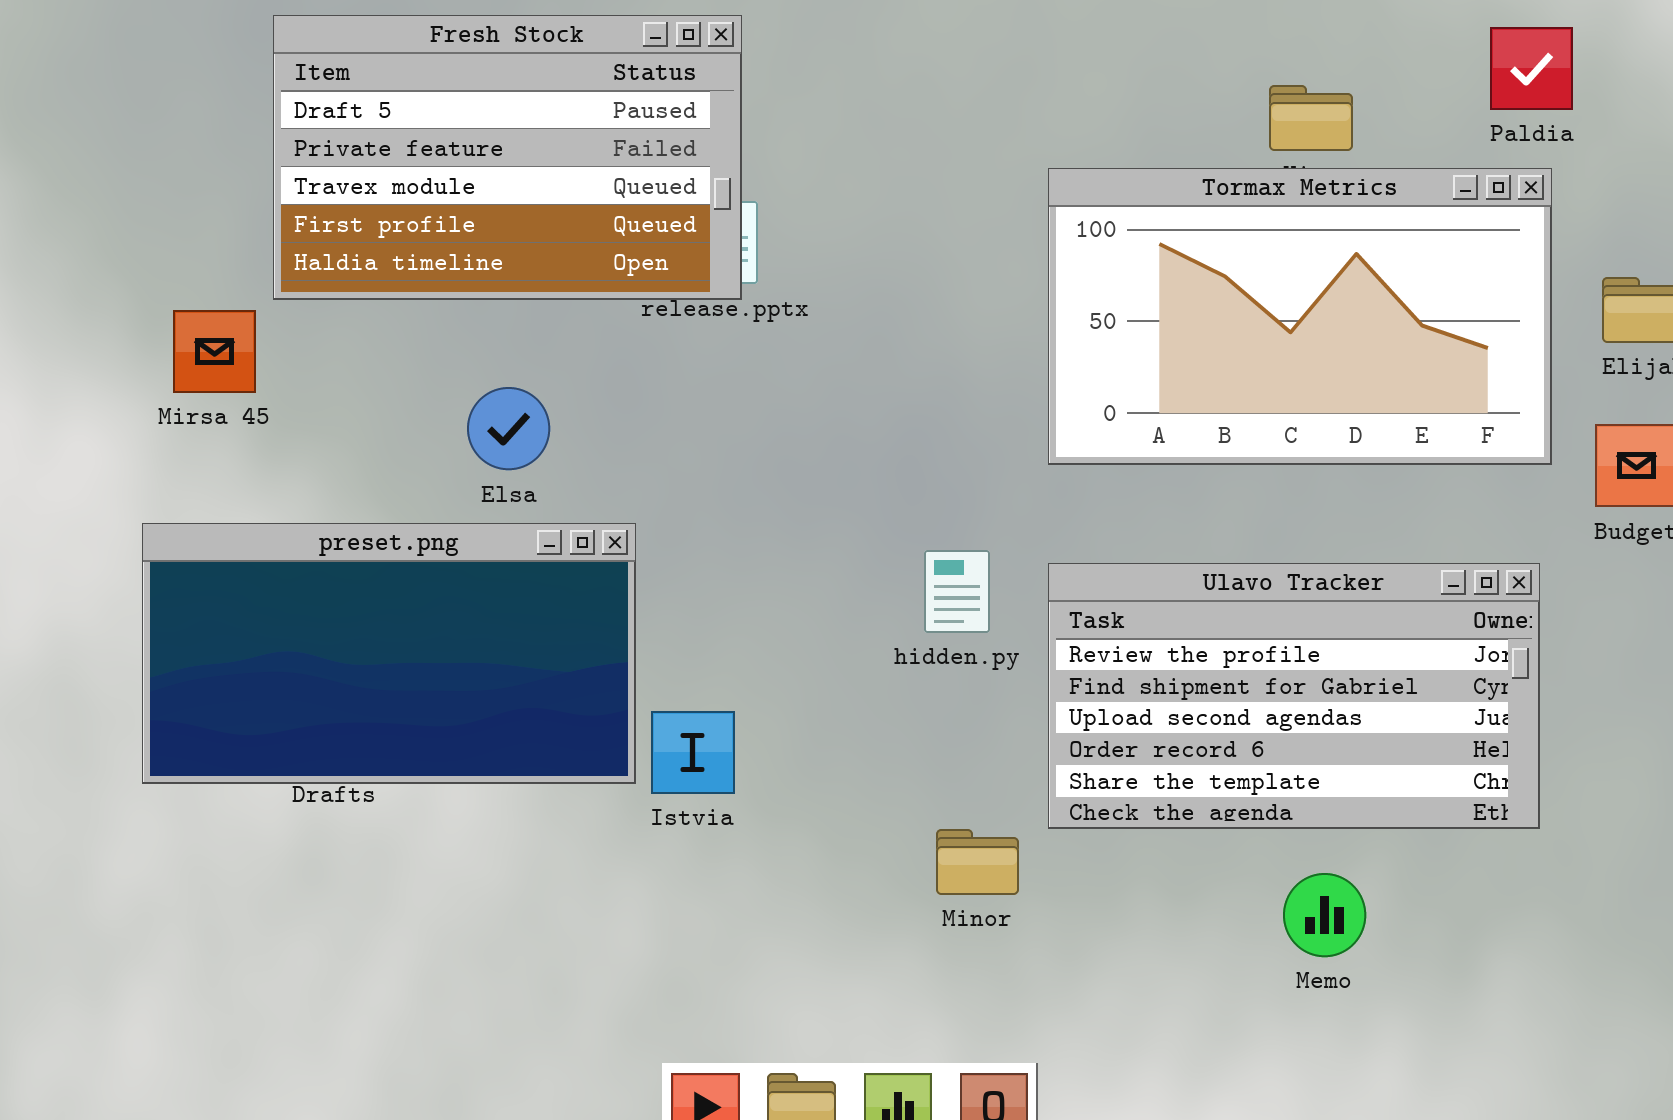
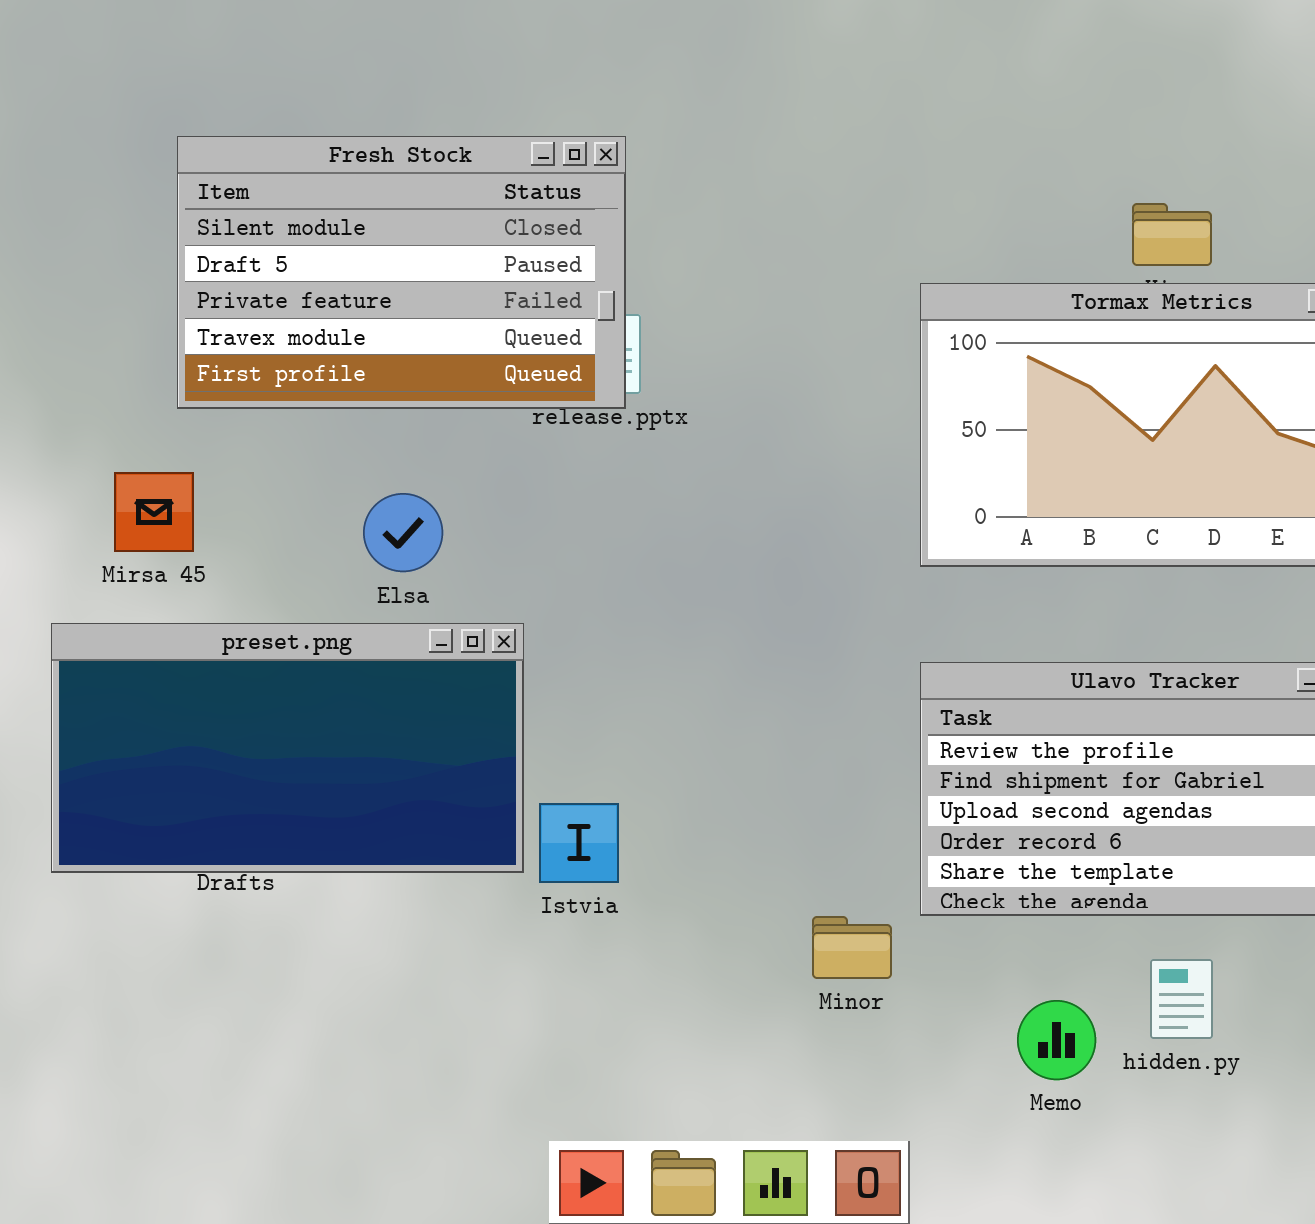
Fresh Stock: [273,15,742,300] -> [177,136,626,409], scrolled up 1 row
Mirsa 45: [173,310,256,393] -> [114,472,194,552], moved
hidden.py: [924,550,990,633] -> [1150,959,1213,1039], moved
Memo: [1283,873,1366,957] -> [1017,1000,1096,1080], moved

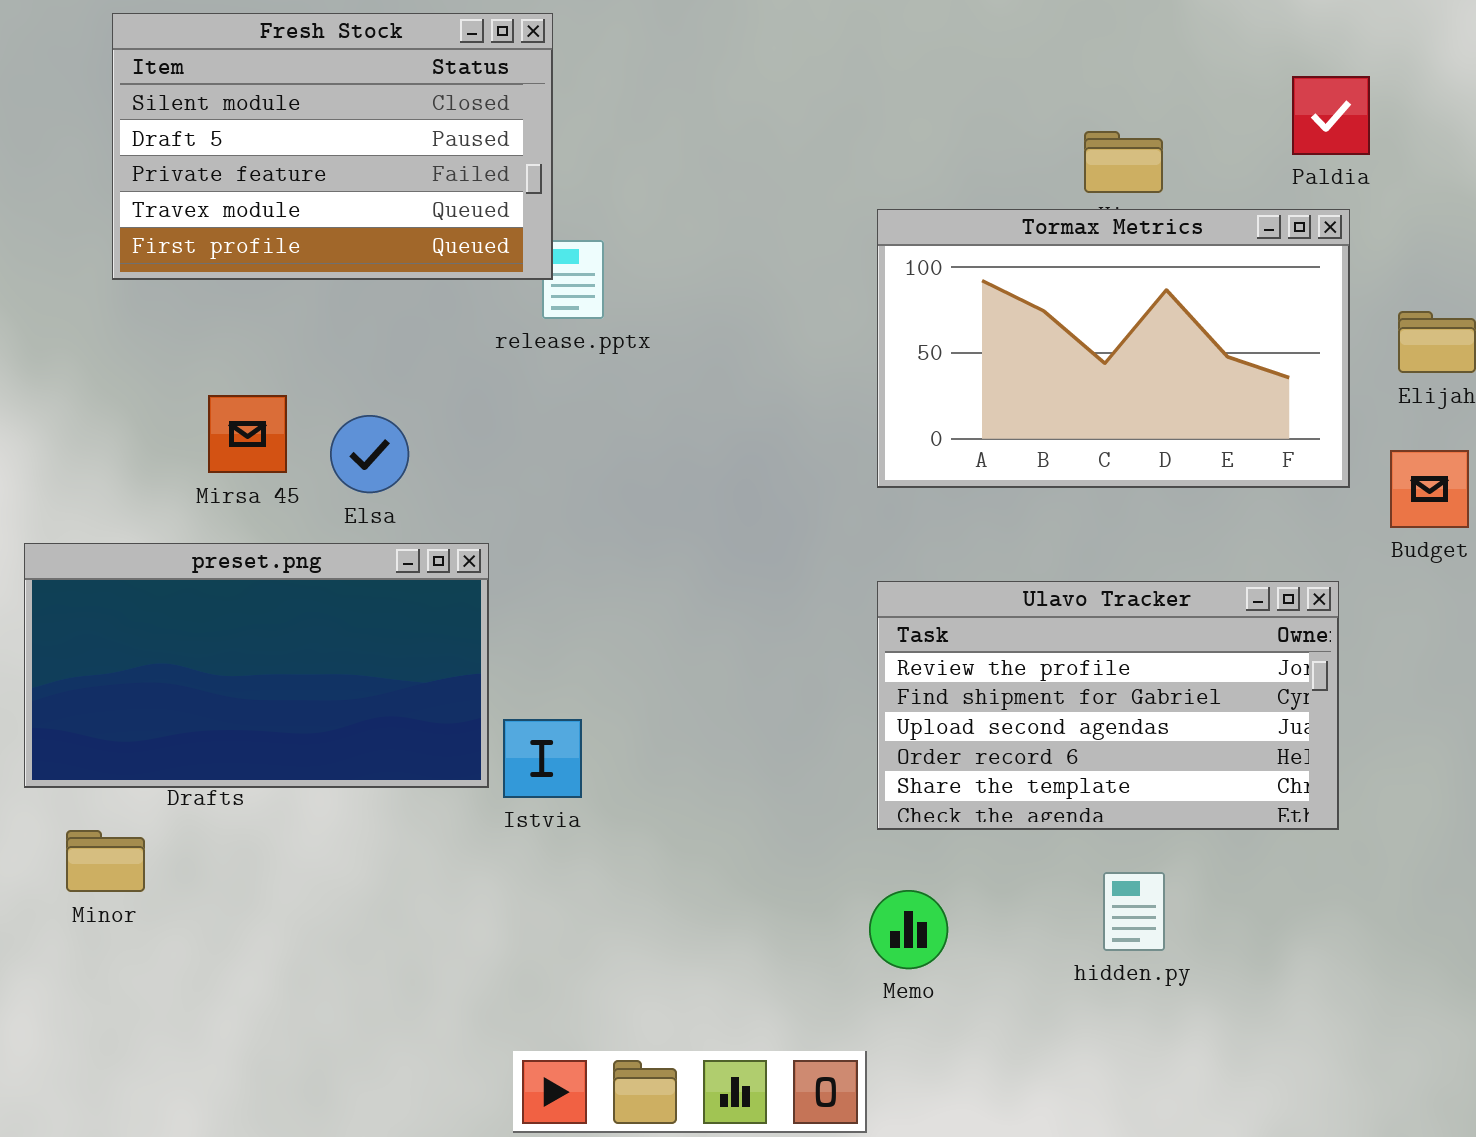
Fresh Stock: [177,136,626,409] -> [112,13,553,280], moved
Mirsa 45: [114,472,194,552] -> [208,395,287,473], moved
Minor: [812,916,892,979] -> [66,830,145,892], moved
Memo: [1017,1000,1096,1080] -> [869,890,948,969], moved

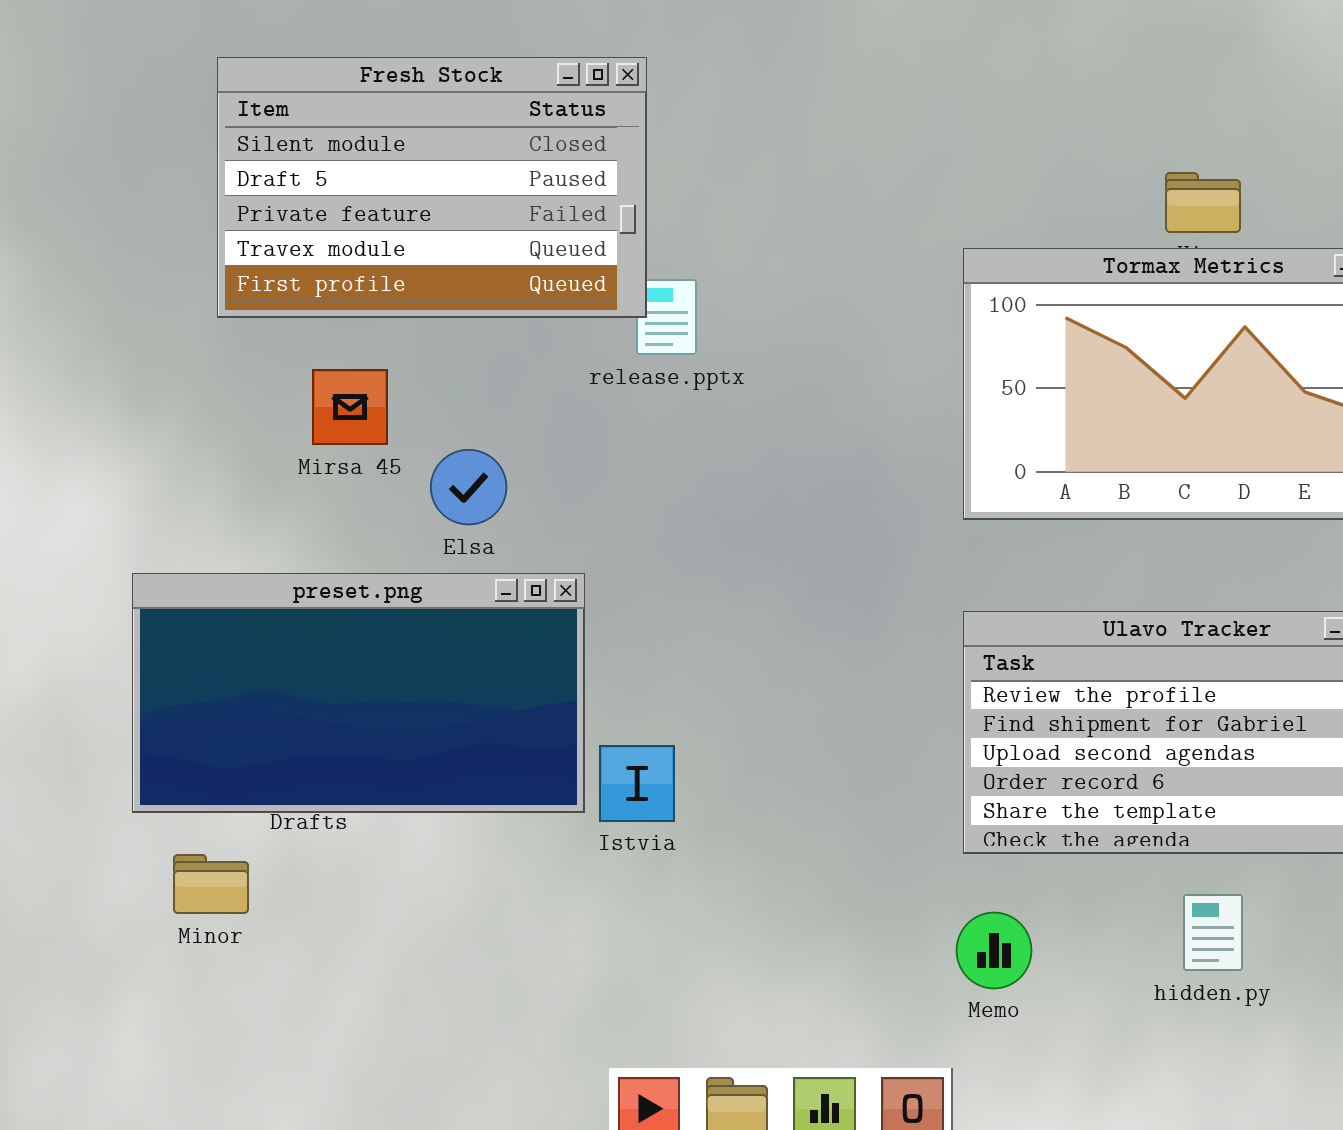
Mirsa 45: [208,395,287,473] -> [312,369,388,445], moved

